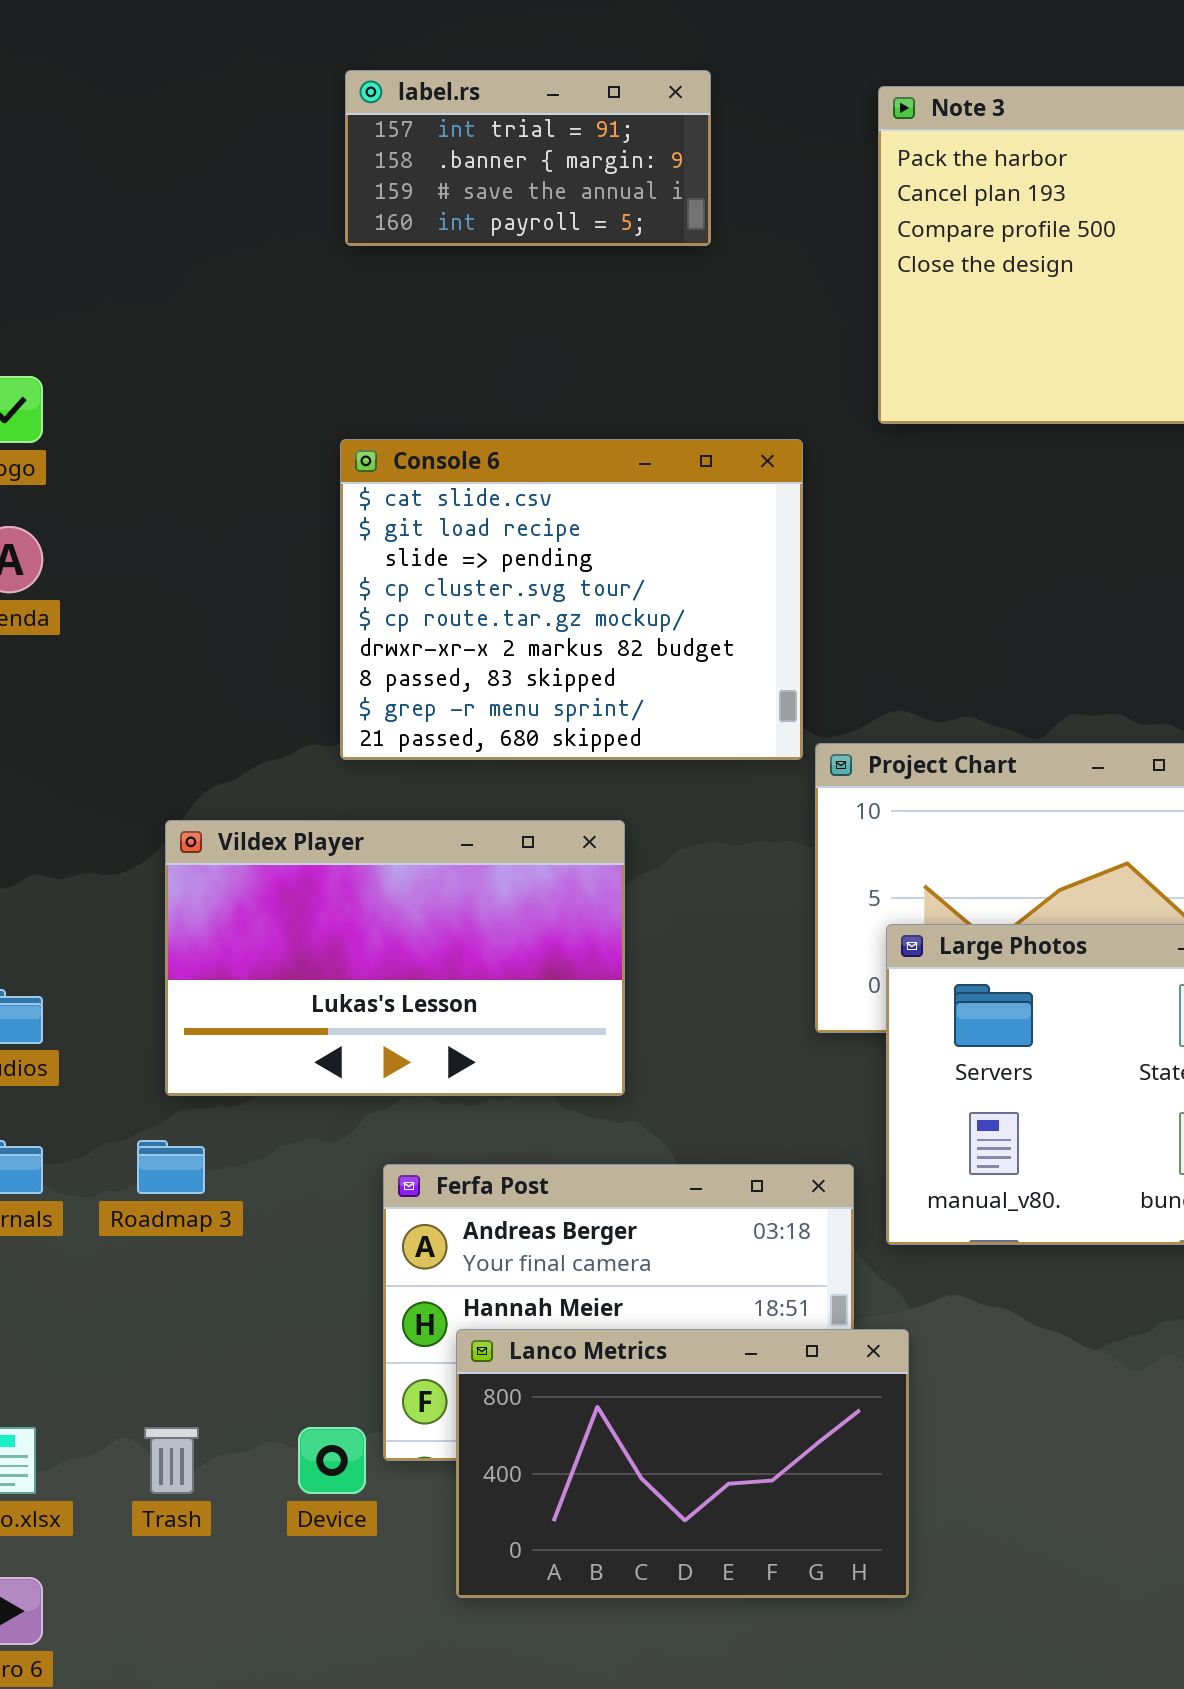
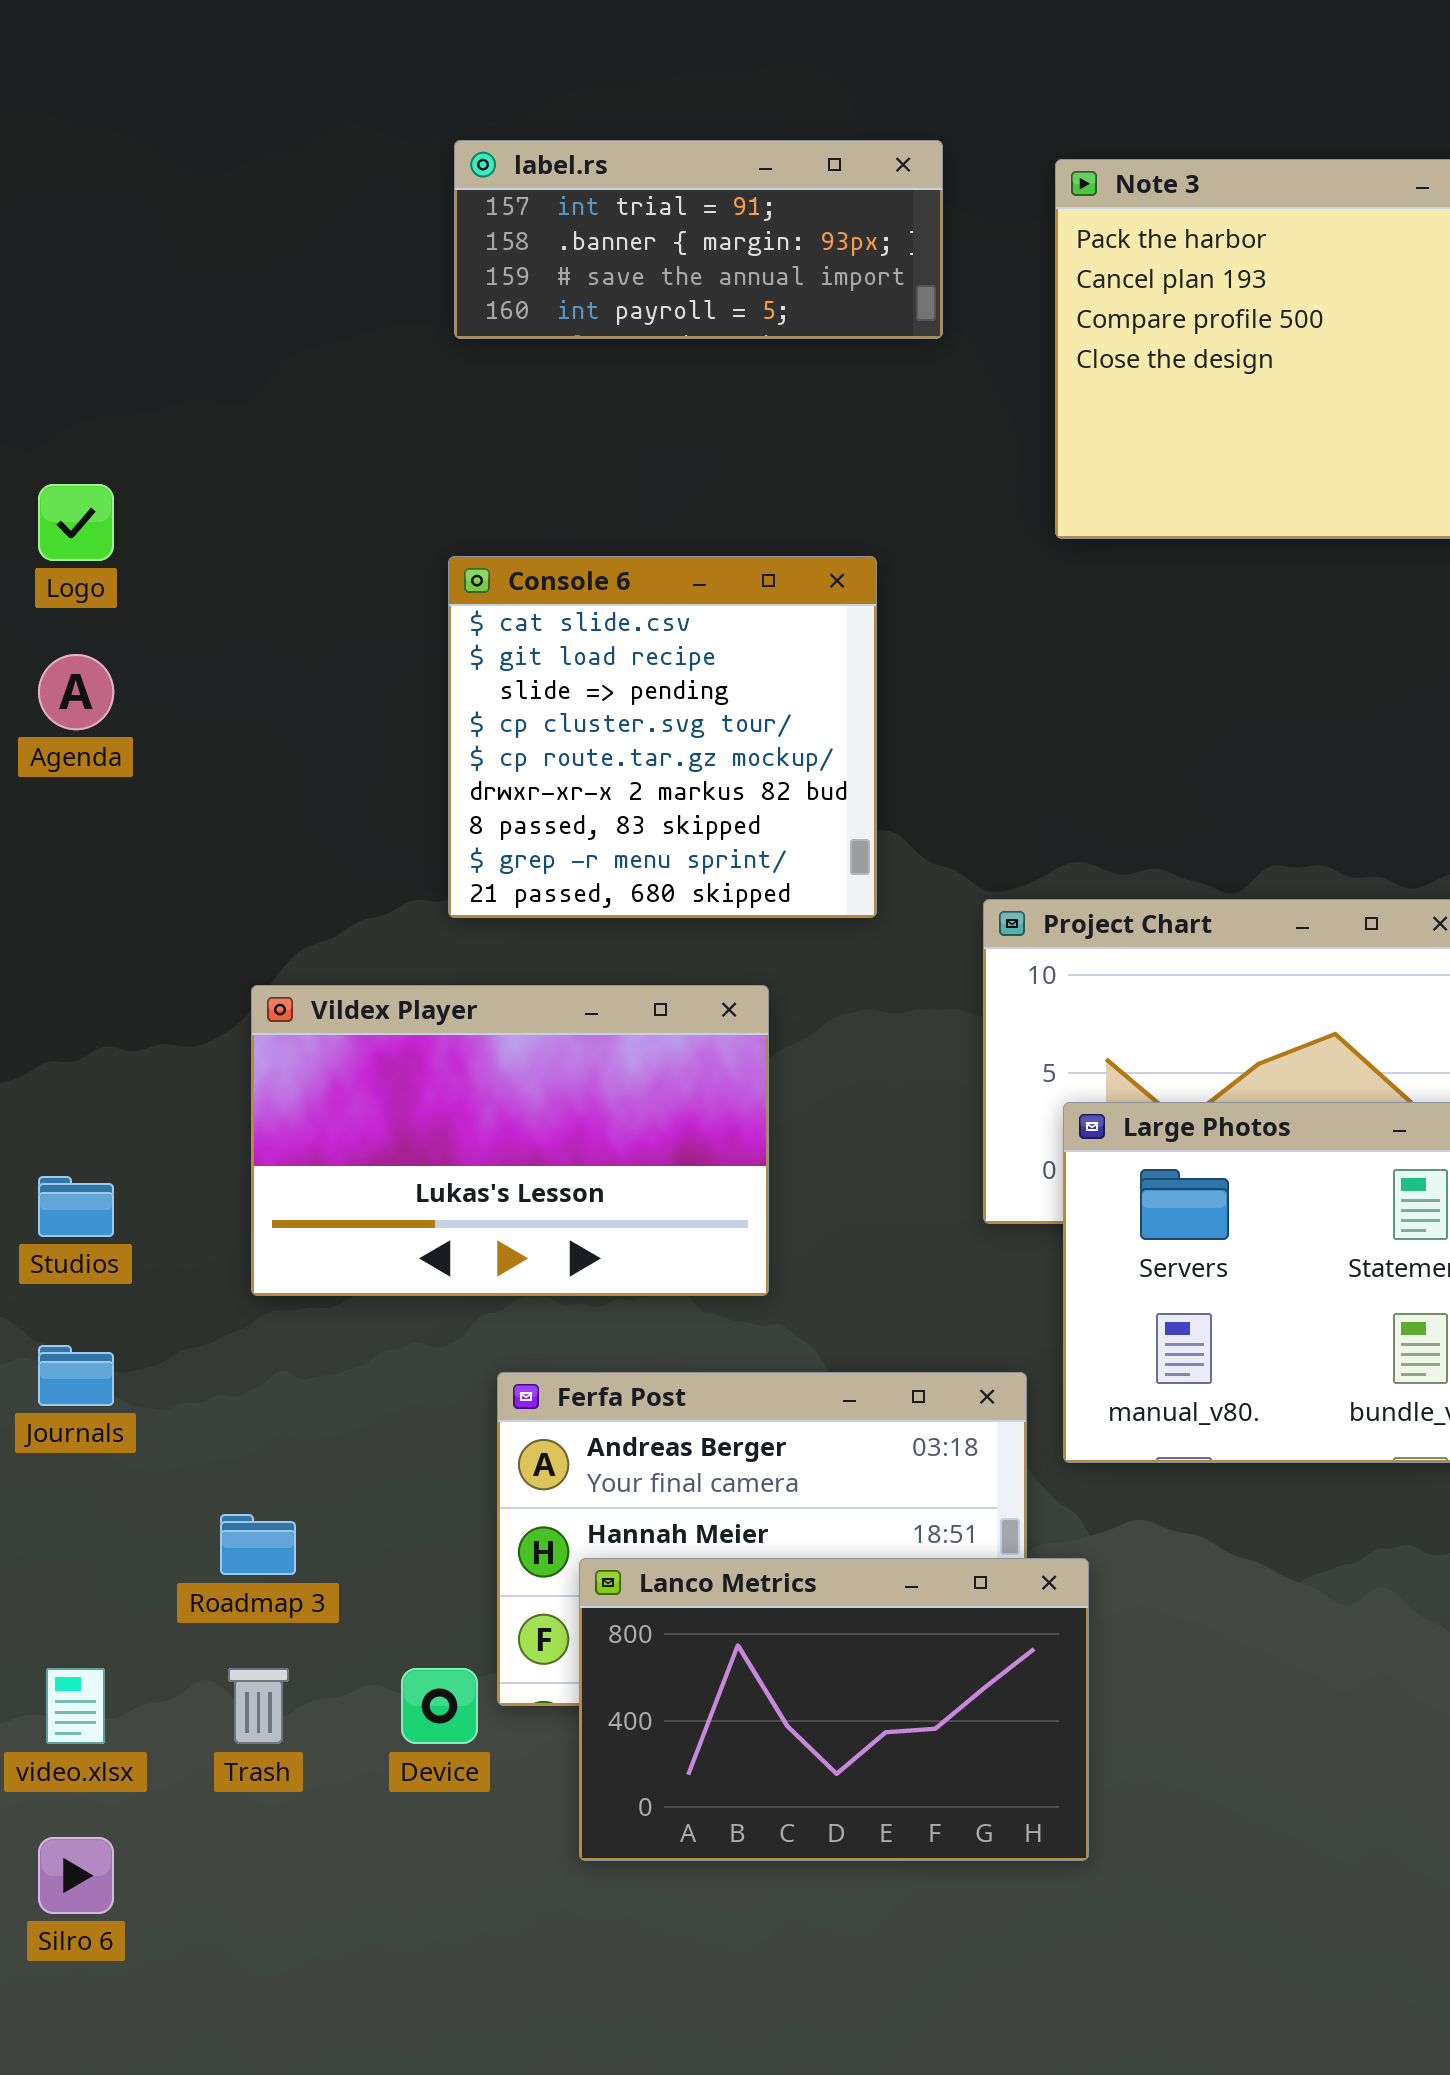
label.rs: [345,70,711,246] -> [454,140,943,339], resized
Console 6: [340,439,803,760] -> [448,556,877,918], resized
Roadmap 3: [137,1140,205,1194] -> [220,1514,296,1575], moved

